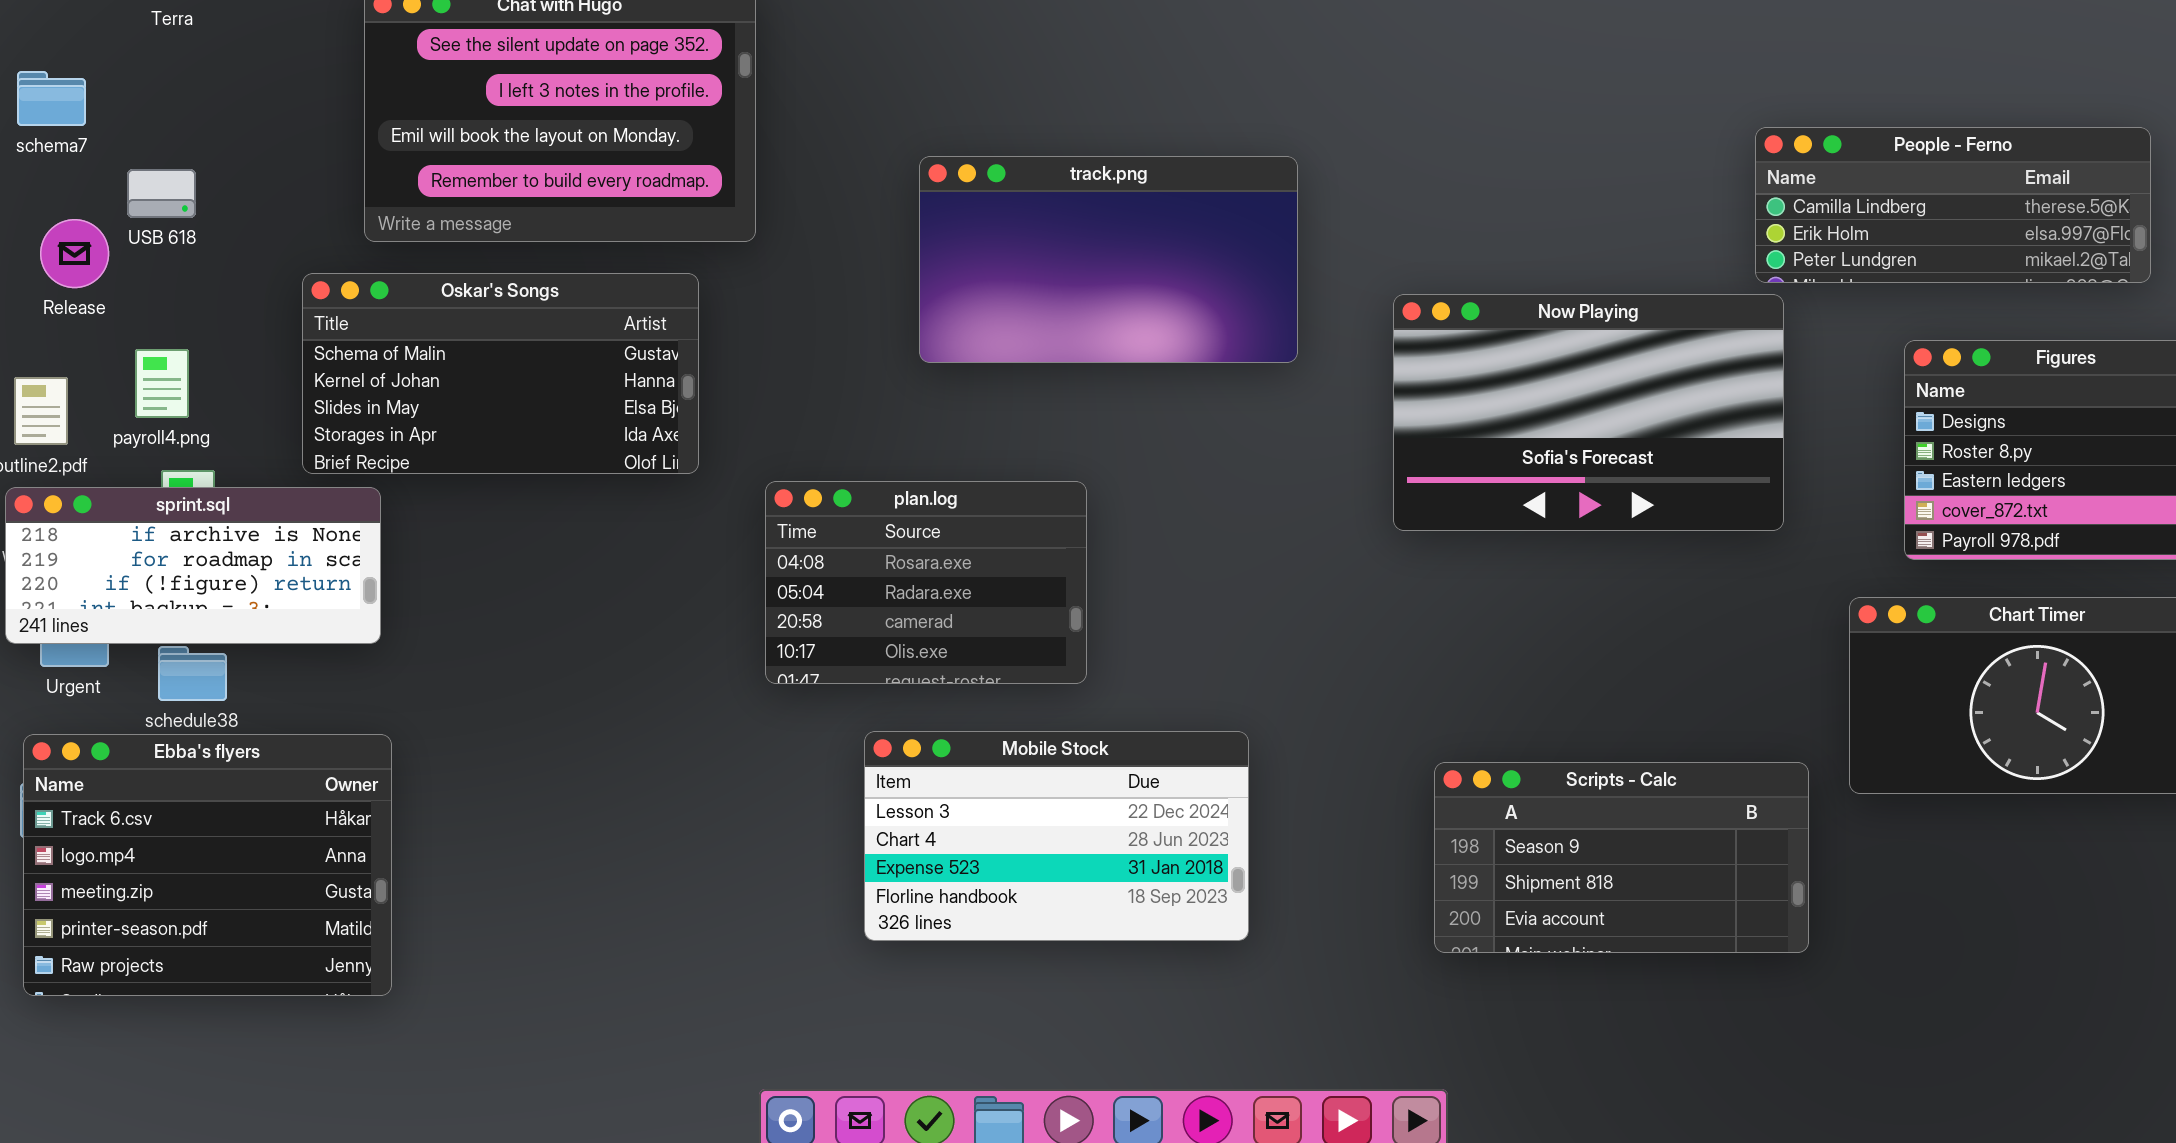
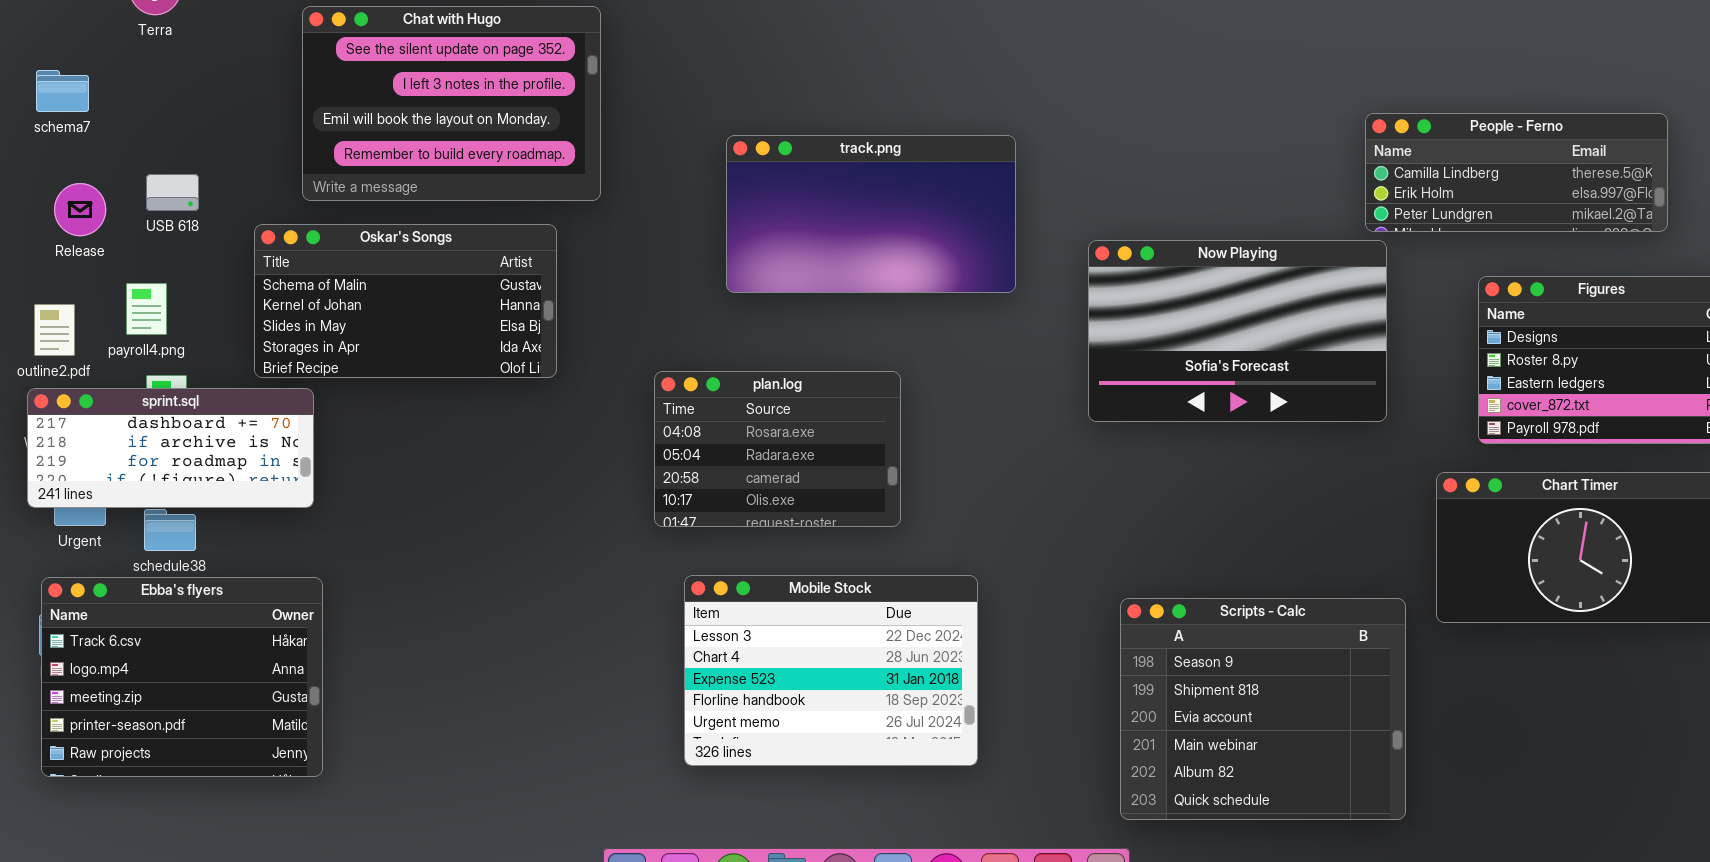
USB 618: [127,169,196,218] -> [146,174,199,211], moved
plan.log: [765,481,1087,684] -> [654,371,901,527], moved
sprint.sql: [5,487,381,644] -> [27,388,314,508], scrolled up 1 row
Mobile Stock: [864,731,1249,941] -> [684,575,978,766], resized
Scripts - Calc: [1434,762,1809,953] -> [1120,598,1406,820], resized

